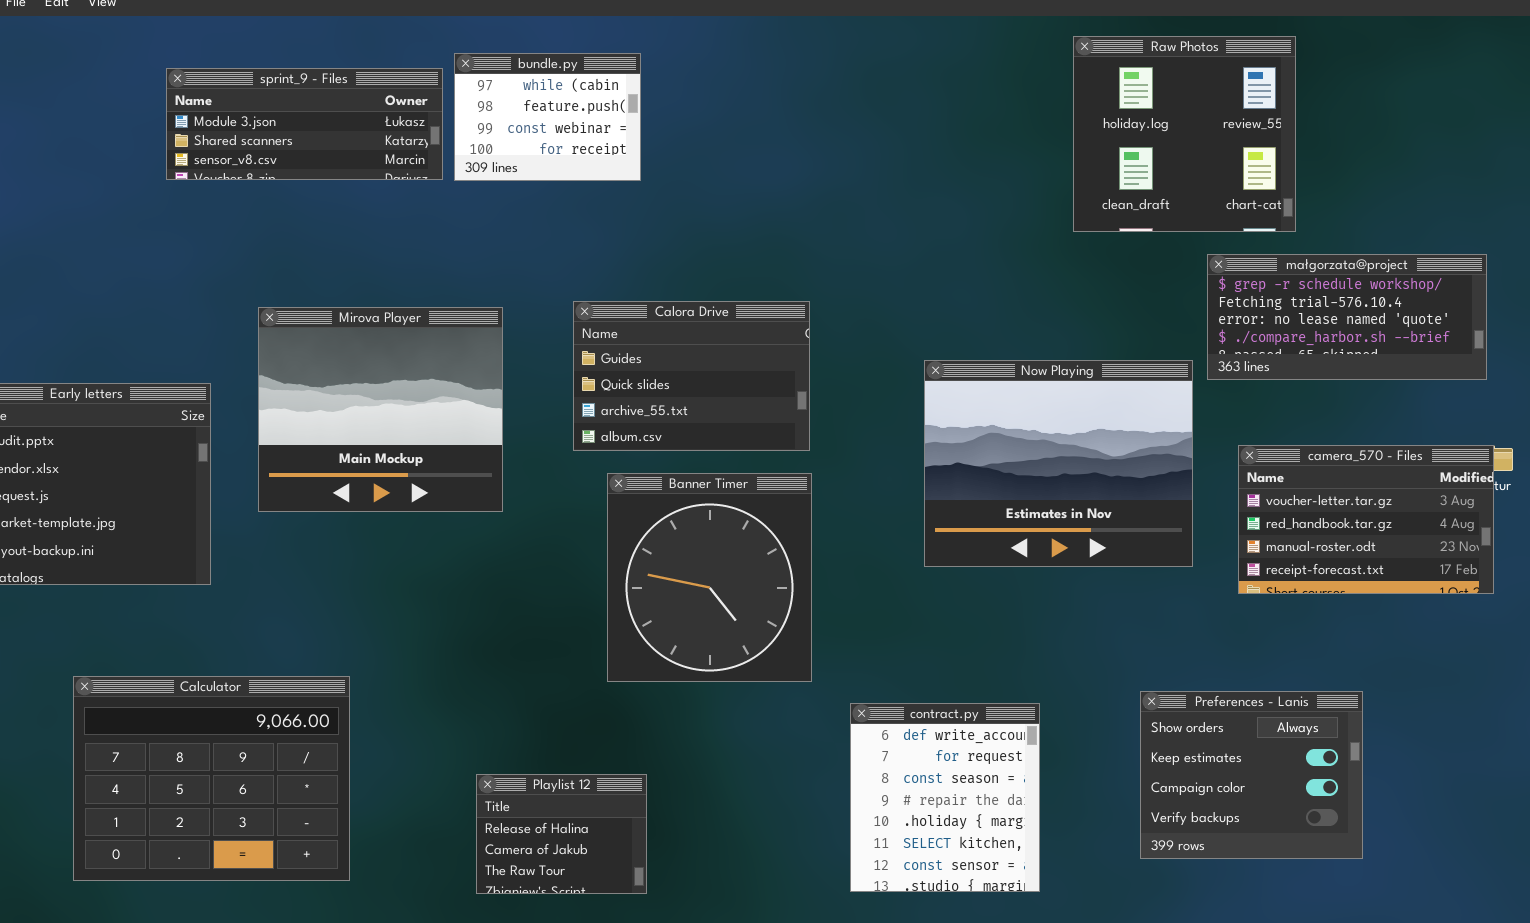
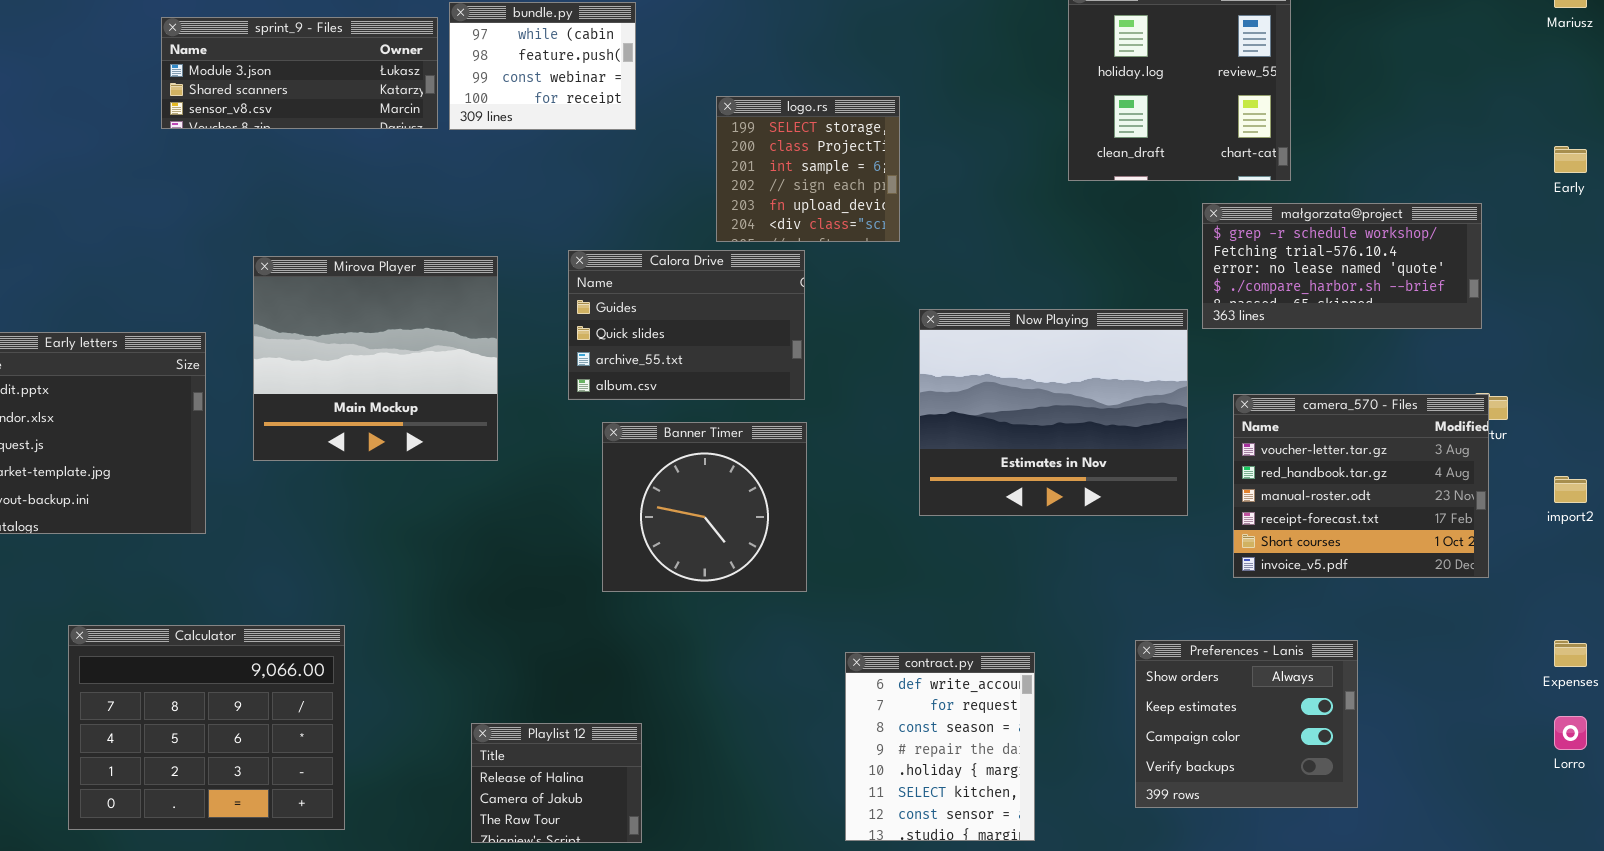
logo.rs: none -> [716,96,900,242], opened
camera_570 - Files: [1238,445,1494,594] -> [1233,394,1489,578], resized
Banner Timer: [607,473,812,682] -> [602,422,807,592], resized

